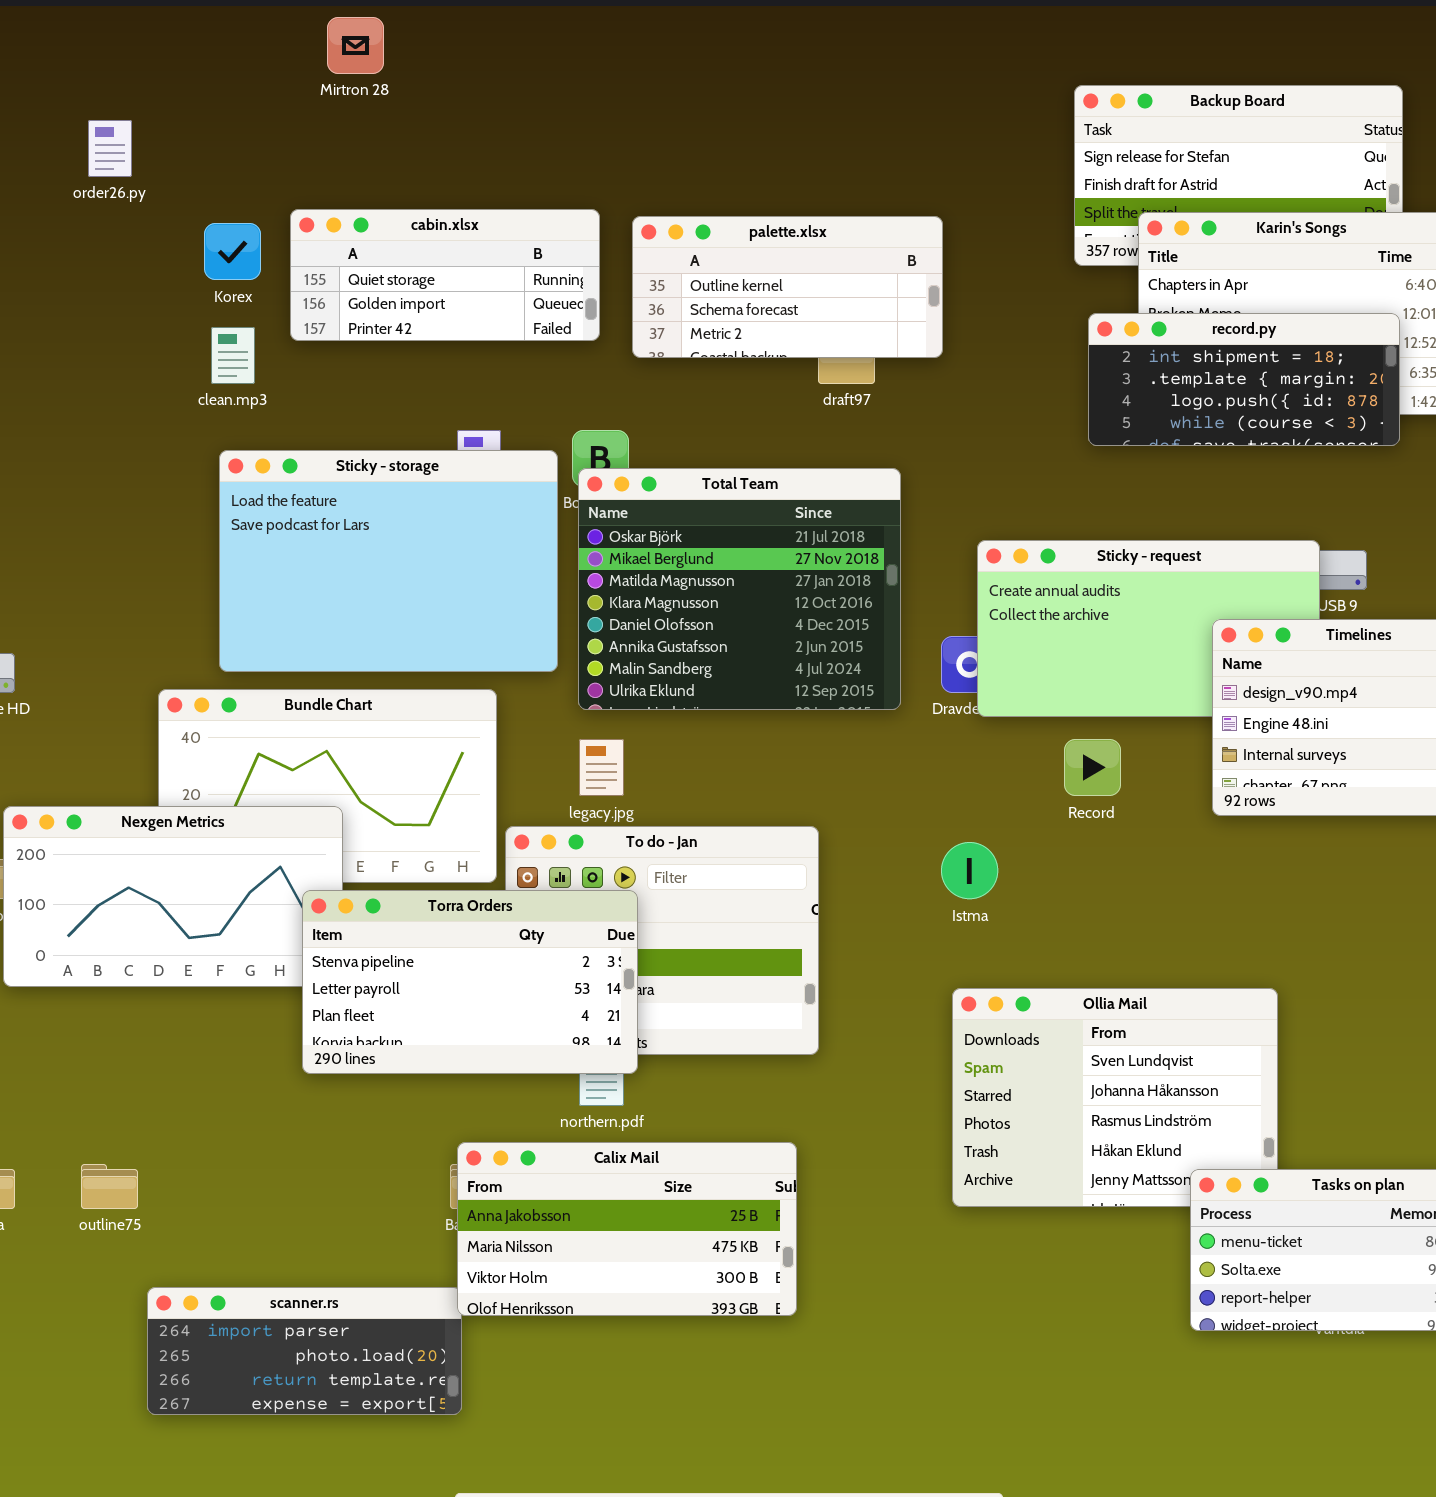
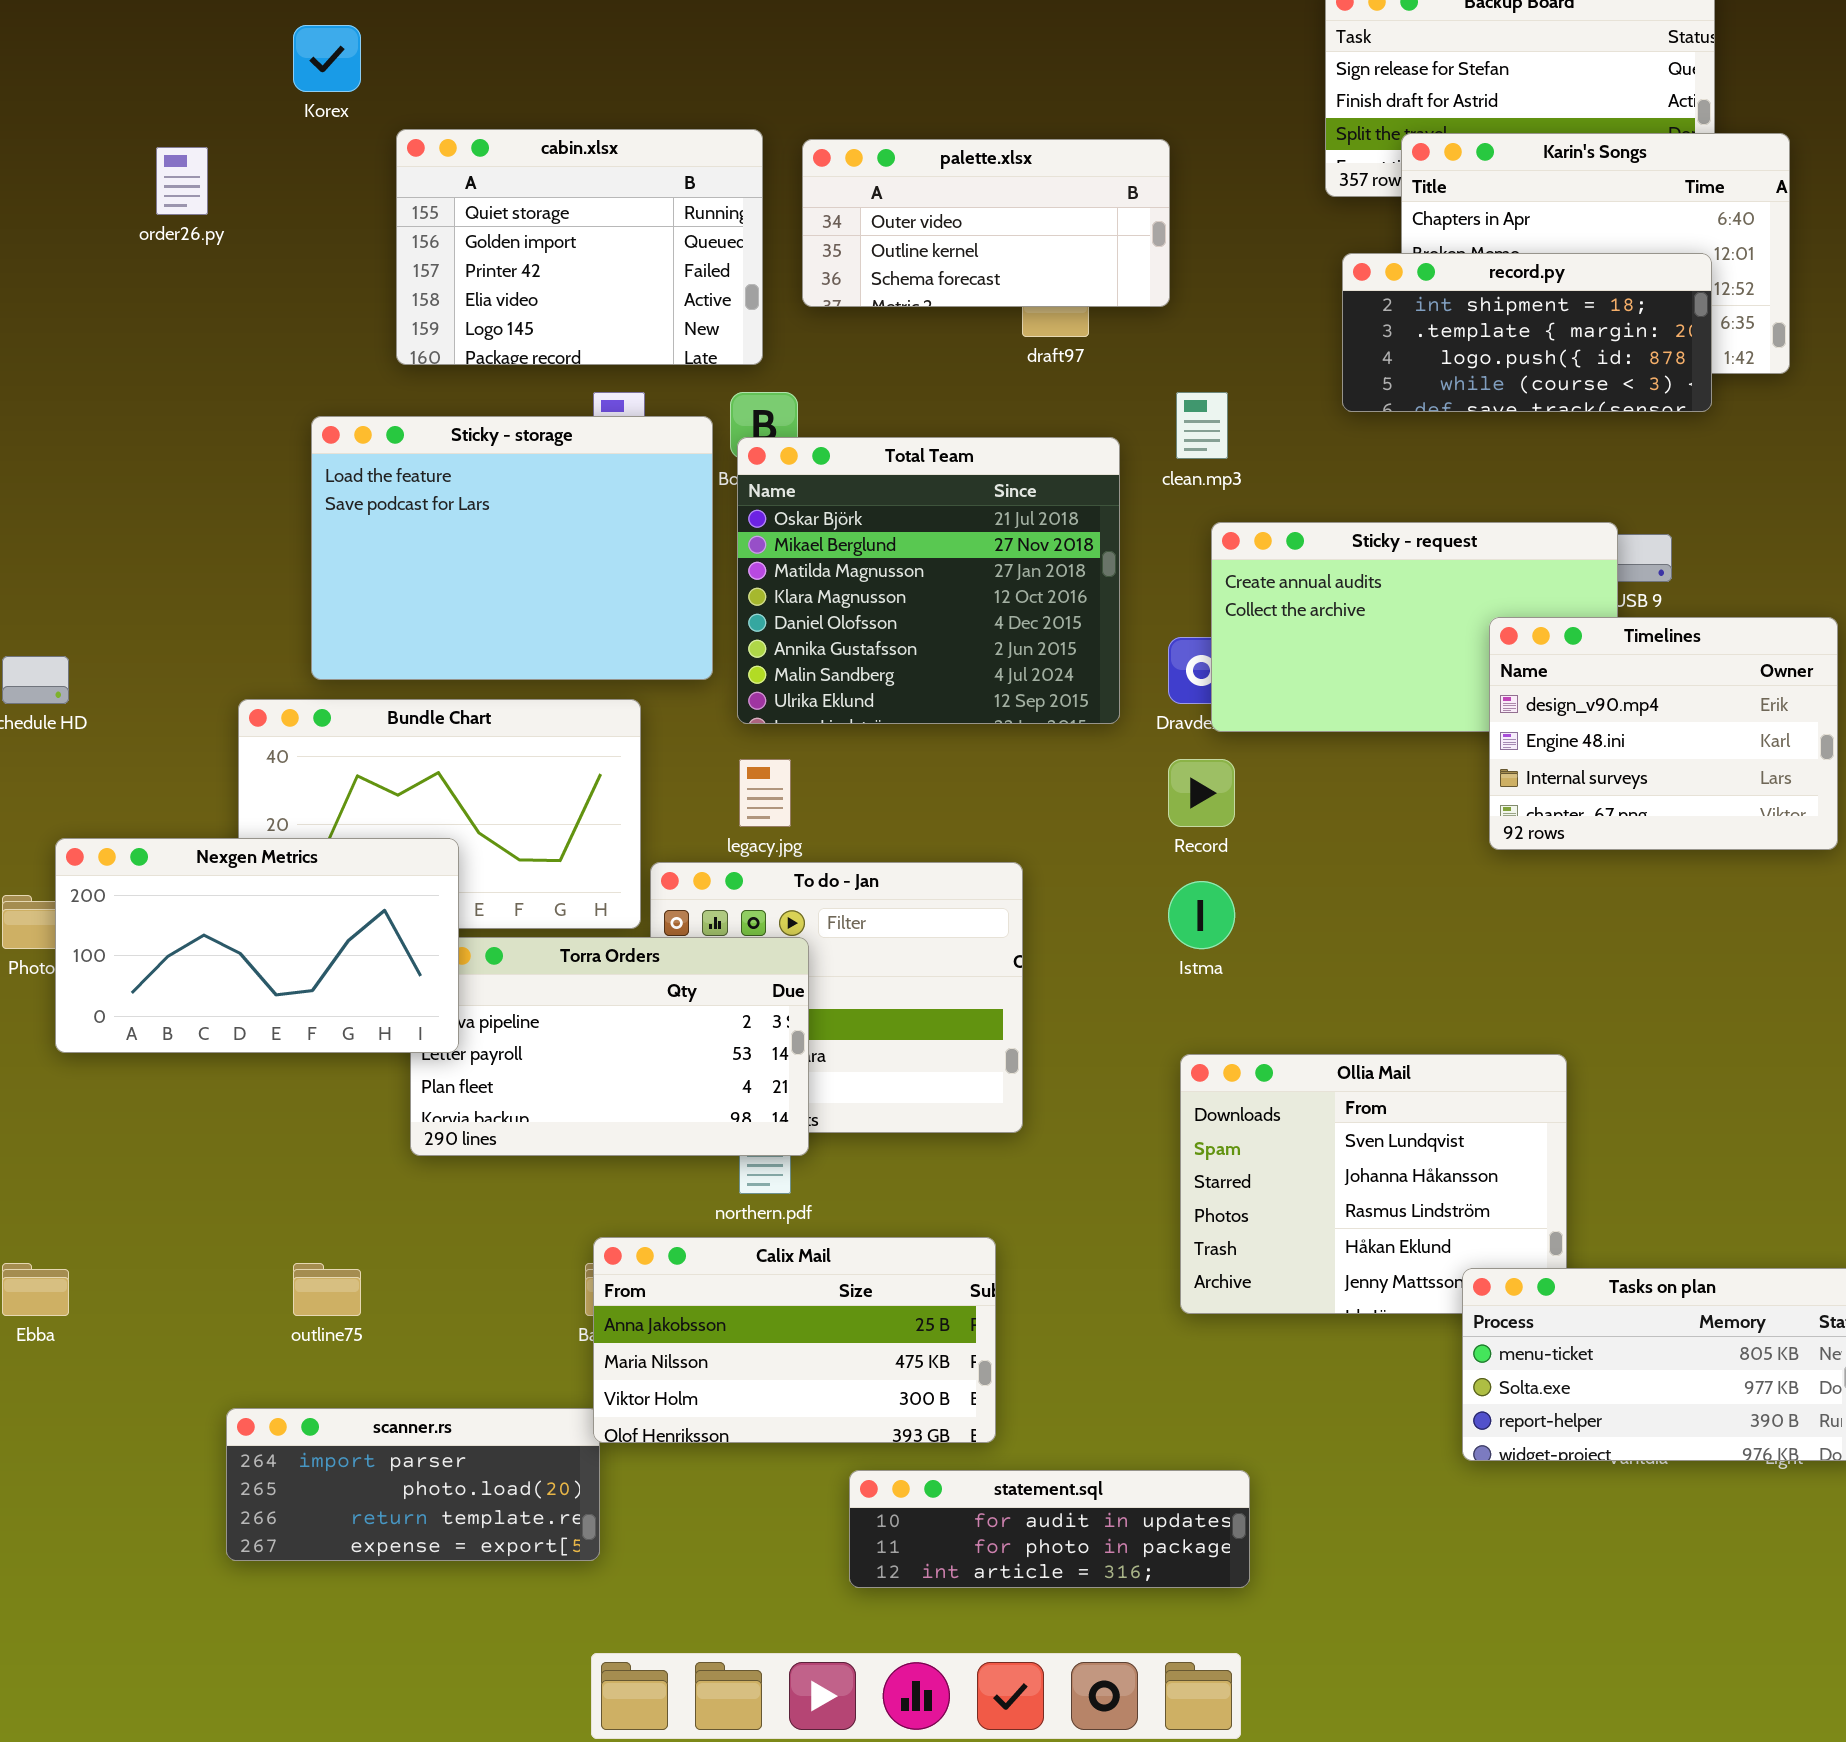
order26.py: [88,120,132,177] -> [156,147,208,215], moved
cabin.xlsx: [290,209,600,341] -> [396,129,763,365], resized
palette.xlsx: [632,216,943,358] -> [802,139,1170,307], scrolled up 1 row
Korex: [204,223,261,280] -> [293,25,361,92], moved
clean.mp3: [211,327,255,384] -> [1176,392,1228,459], moved
Record: [1064,739,1121,796] -> [1168,759,1235,827], moved
Nexgen Metrics: [3,806,343,987] -> [55,838,459,1053], raised
outline75: [81,1164,138,1209] -> [293,1263,361,1316], moved
statement.sql: none -> [849,1470,1250,1588], opened

